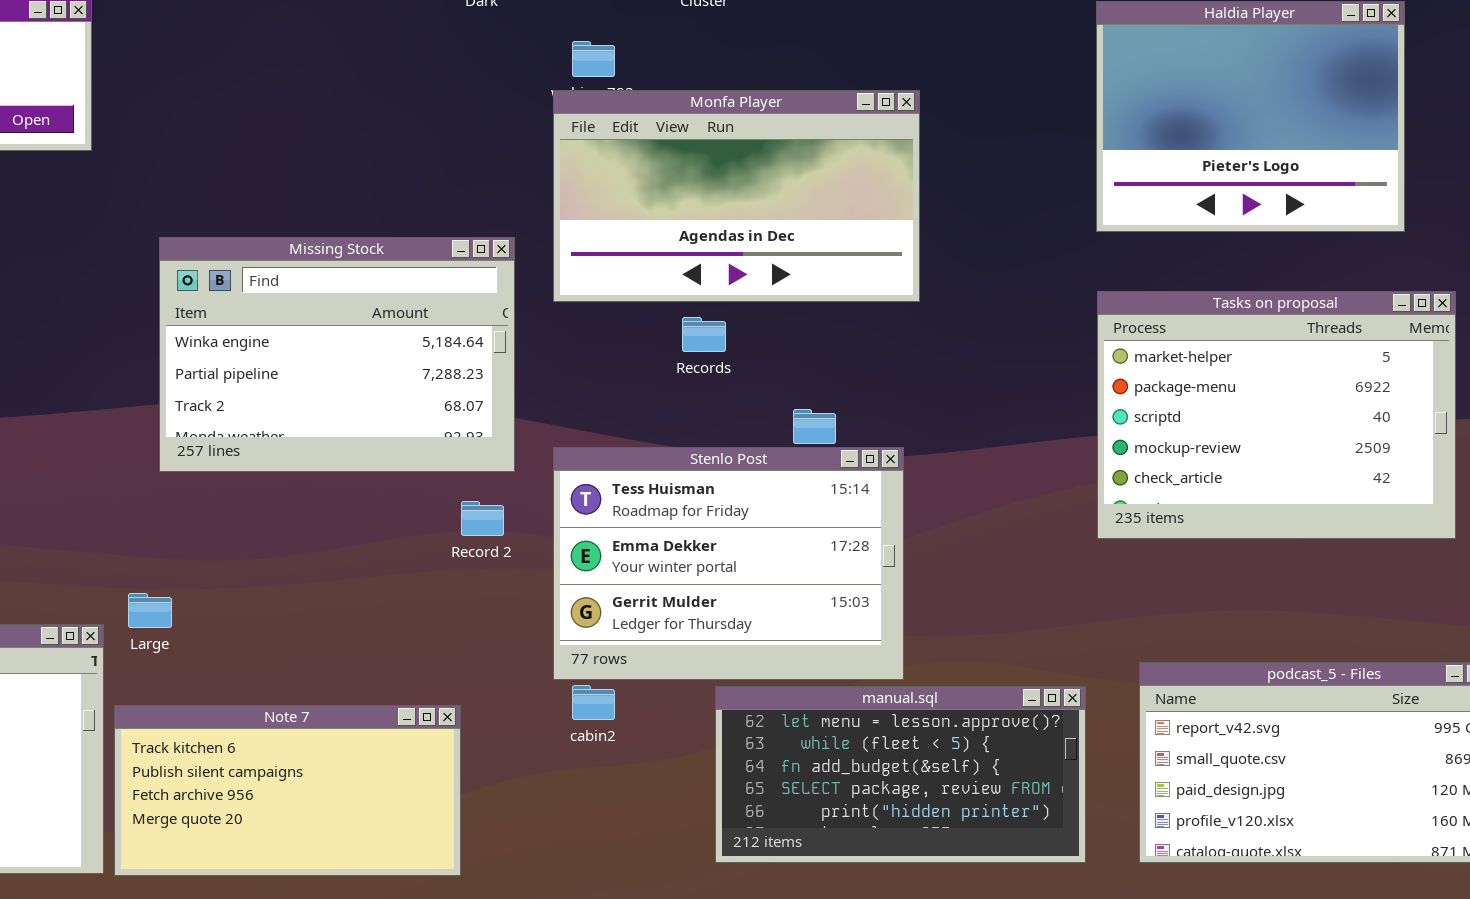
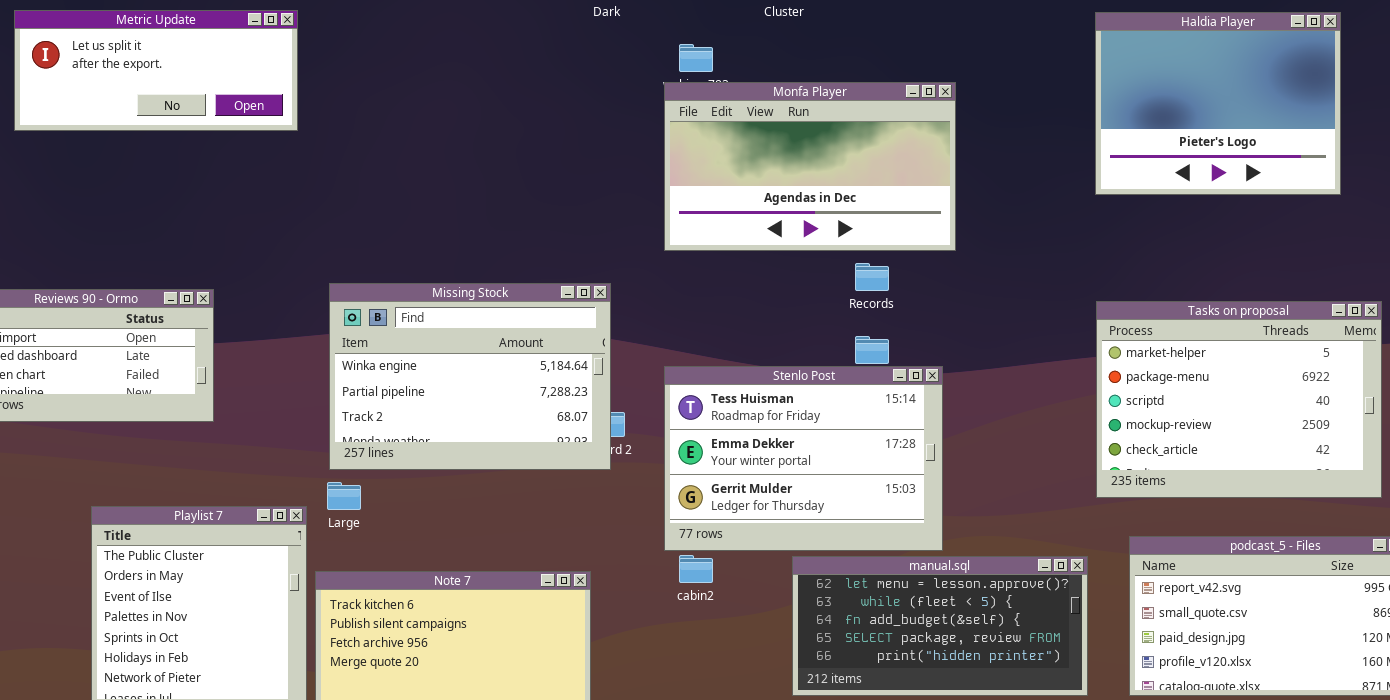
Missing Stock: [159,237,515,472] -> [329,283,611,470], moved
Tasks on proposal: [1097,291,1456,539] -> [1096,301,1382,498], moved
Records: [682,317,726,352] -> [855,263,889,291], moved

